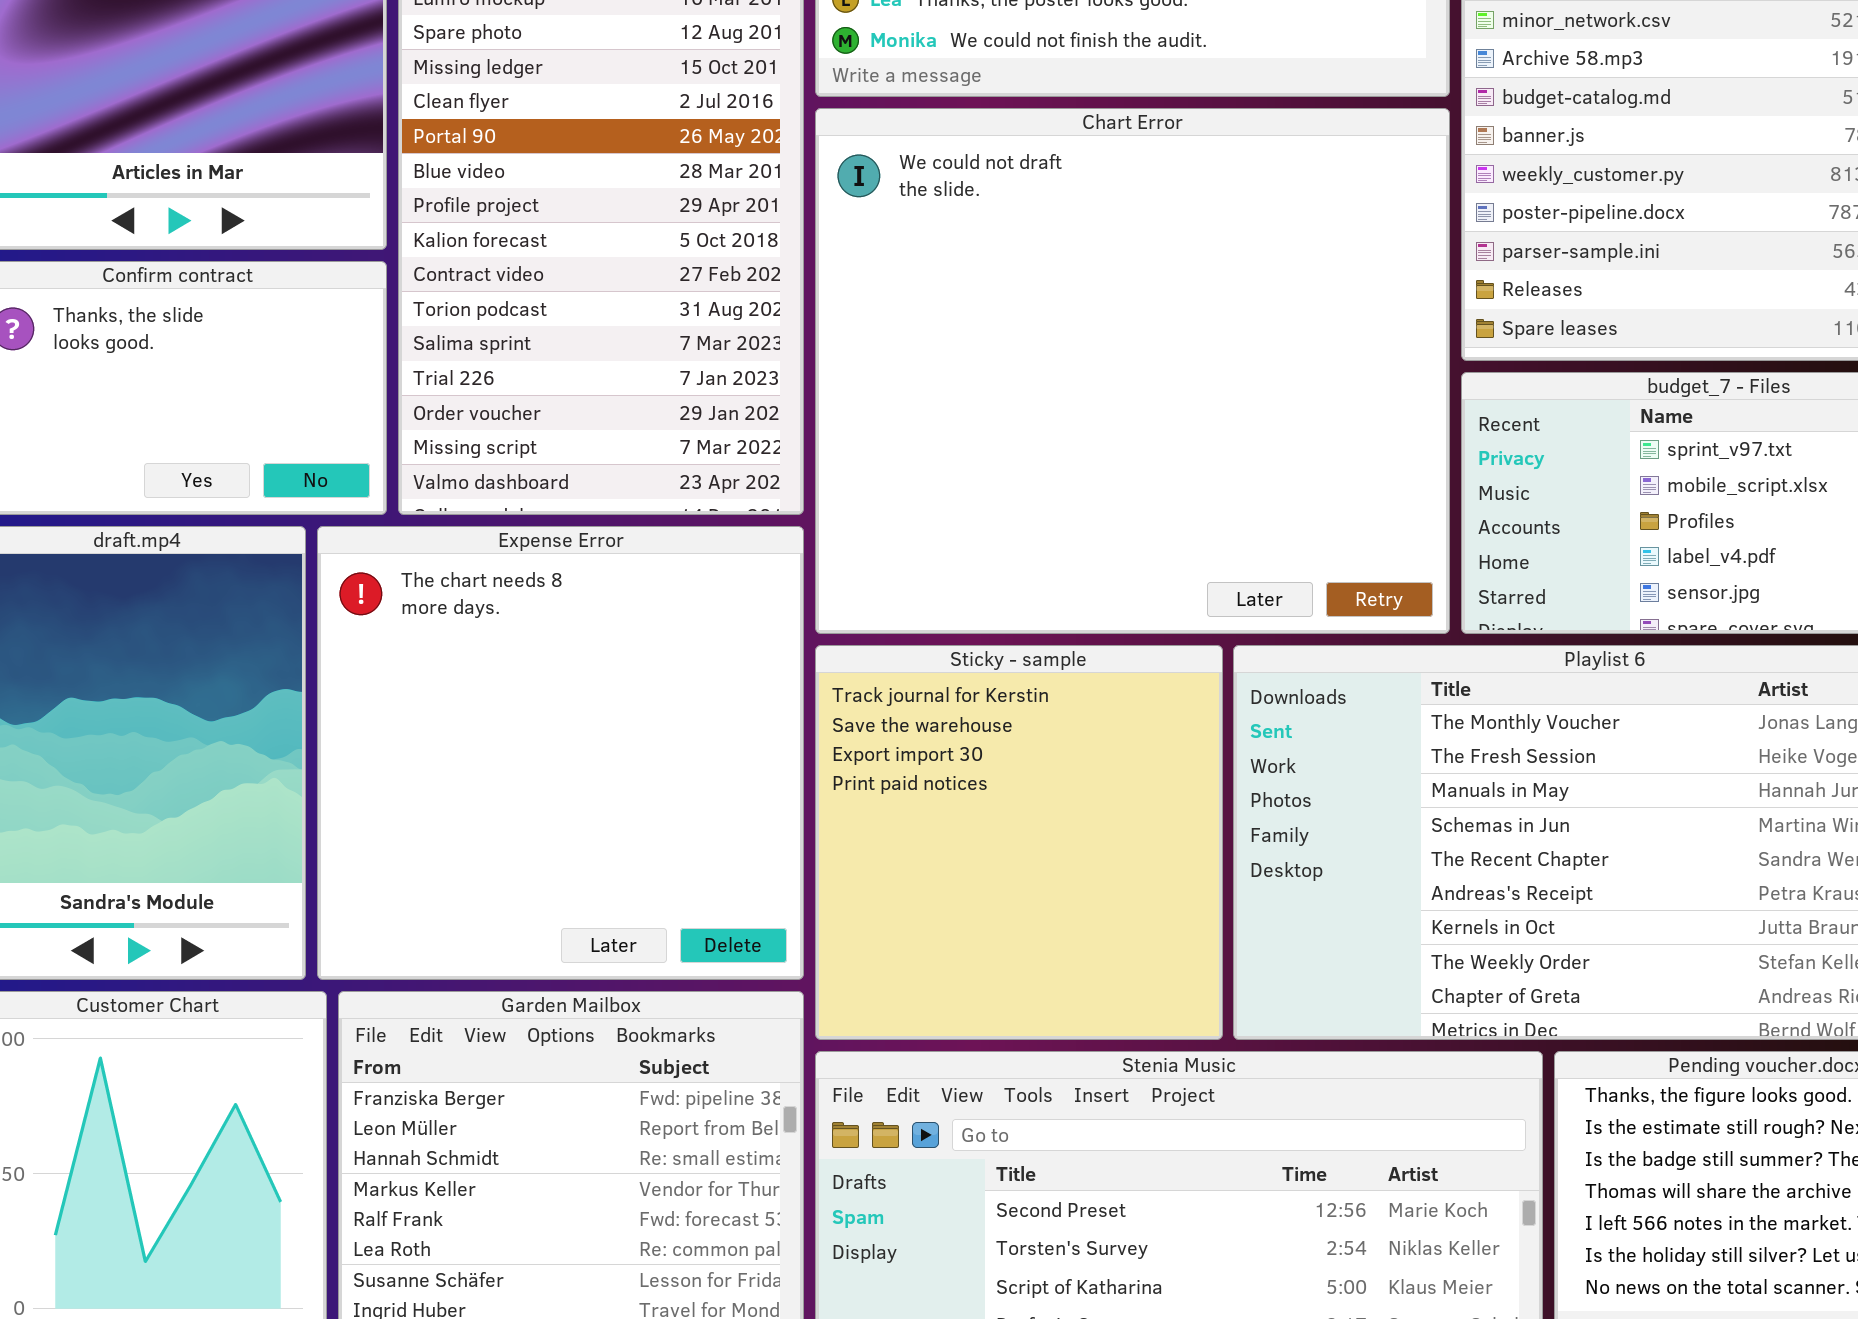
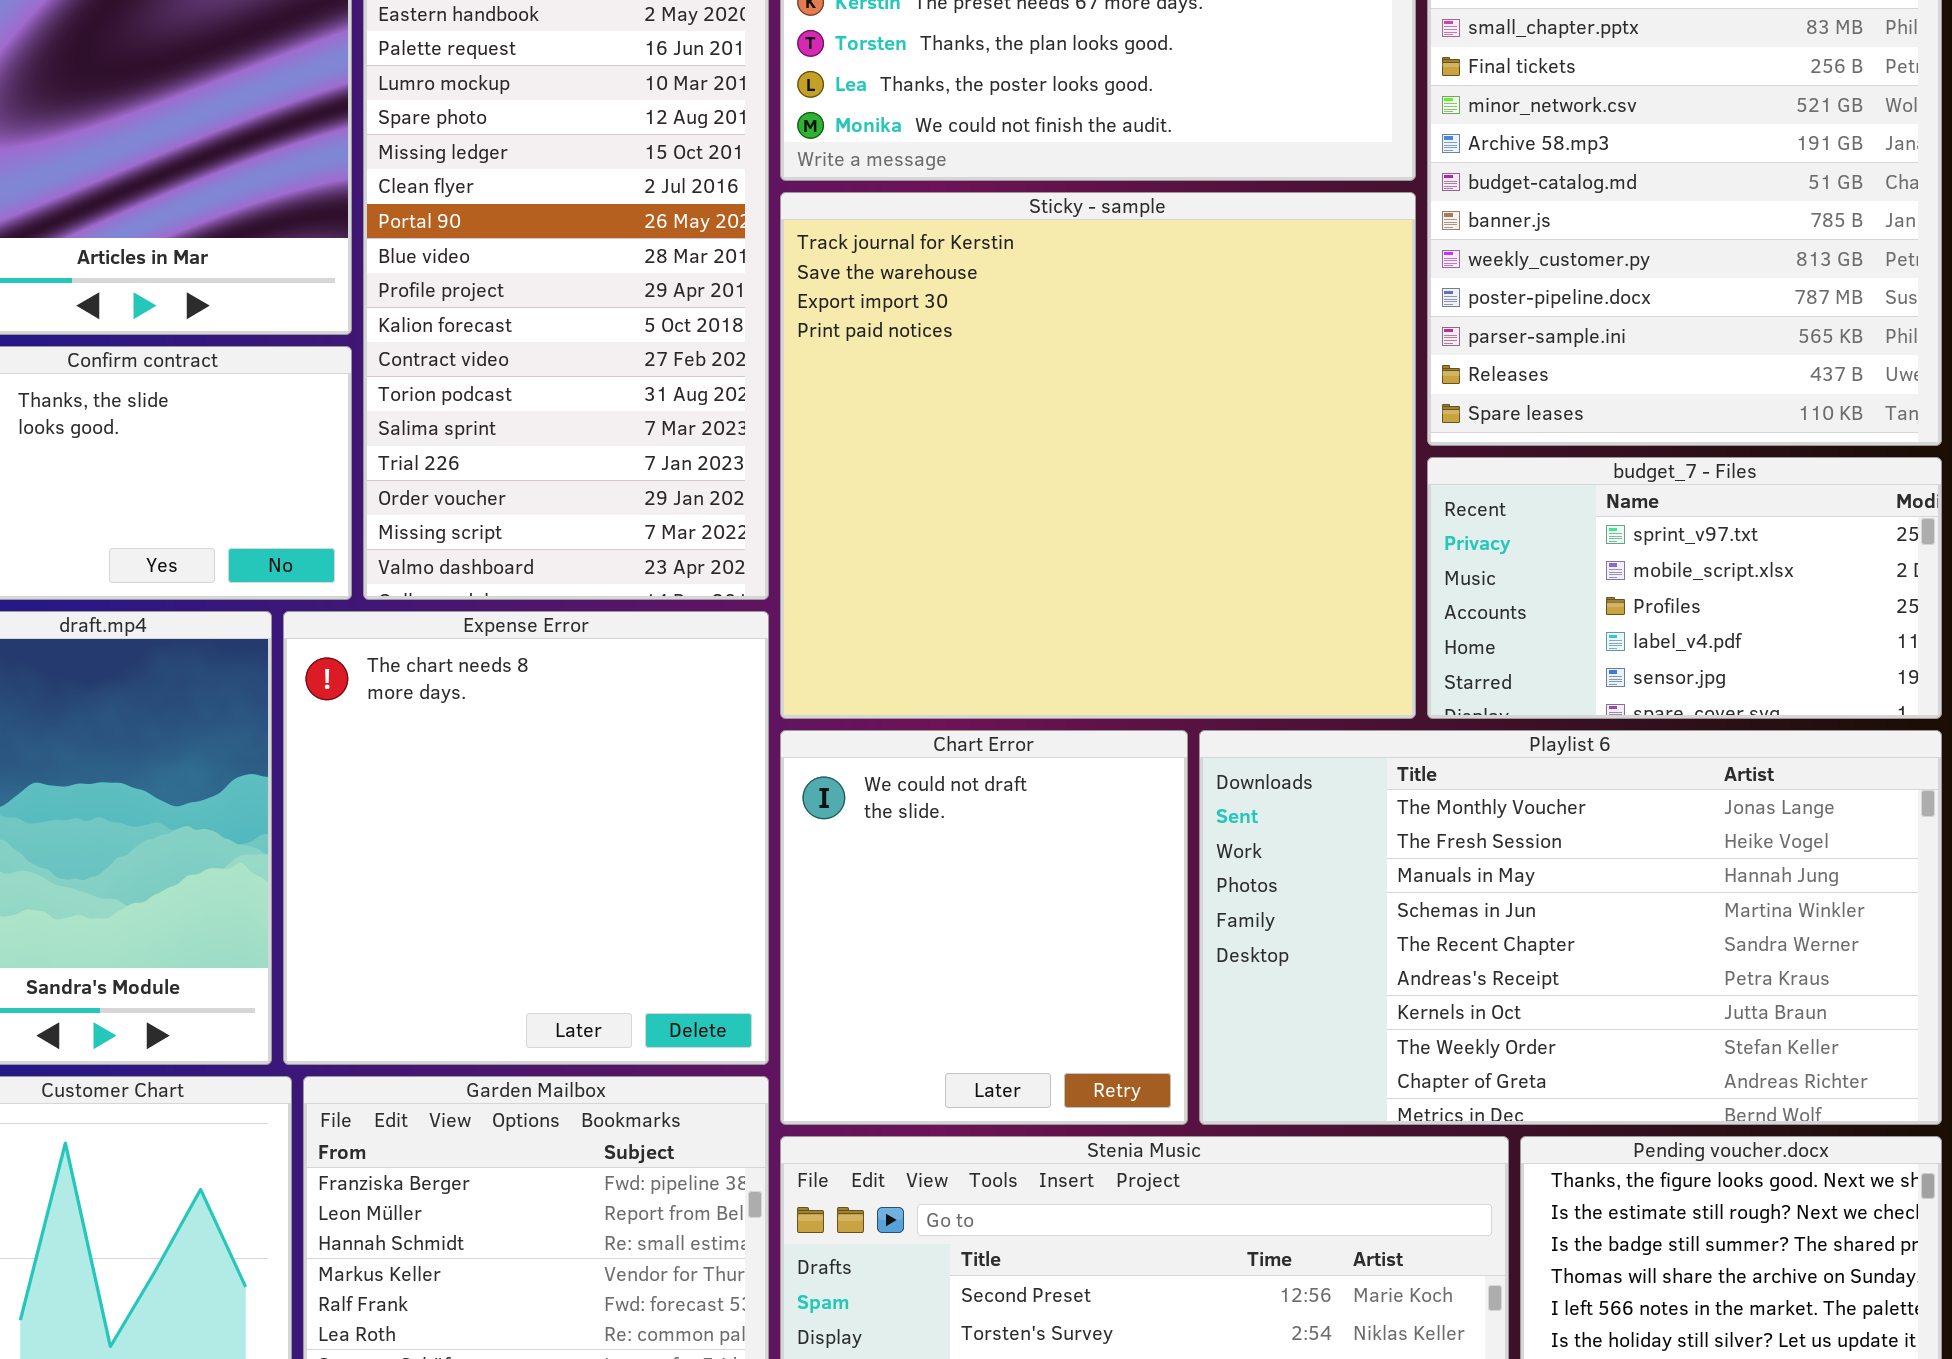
Chart Error: [815,108,1450,634] -> [780,730,1188,1125], moved, resized
Sticky - sample: [815,645,1223,1040] -> [780,192,1416,719], moved, resized

